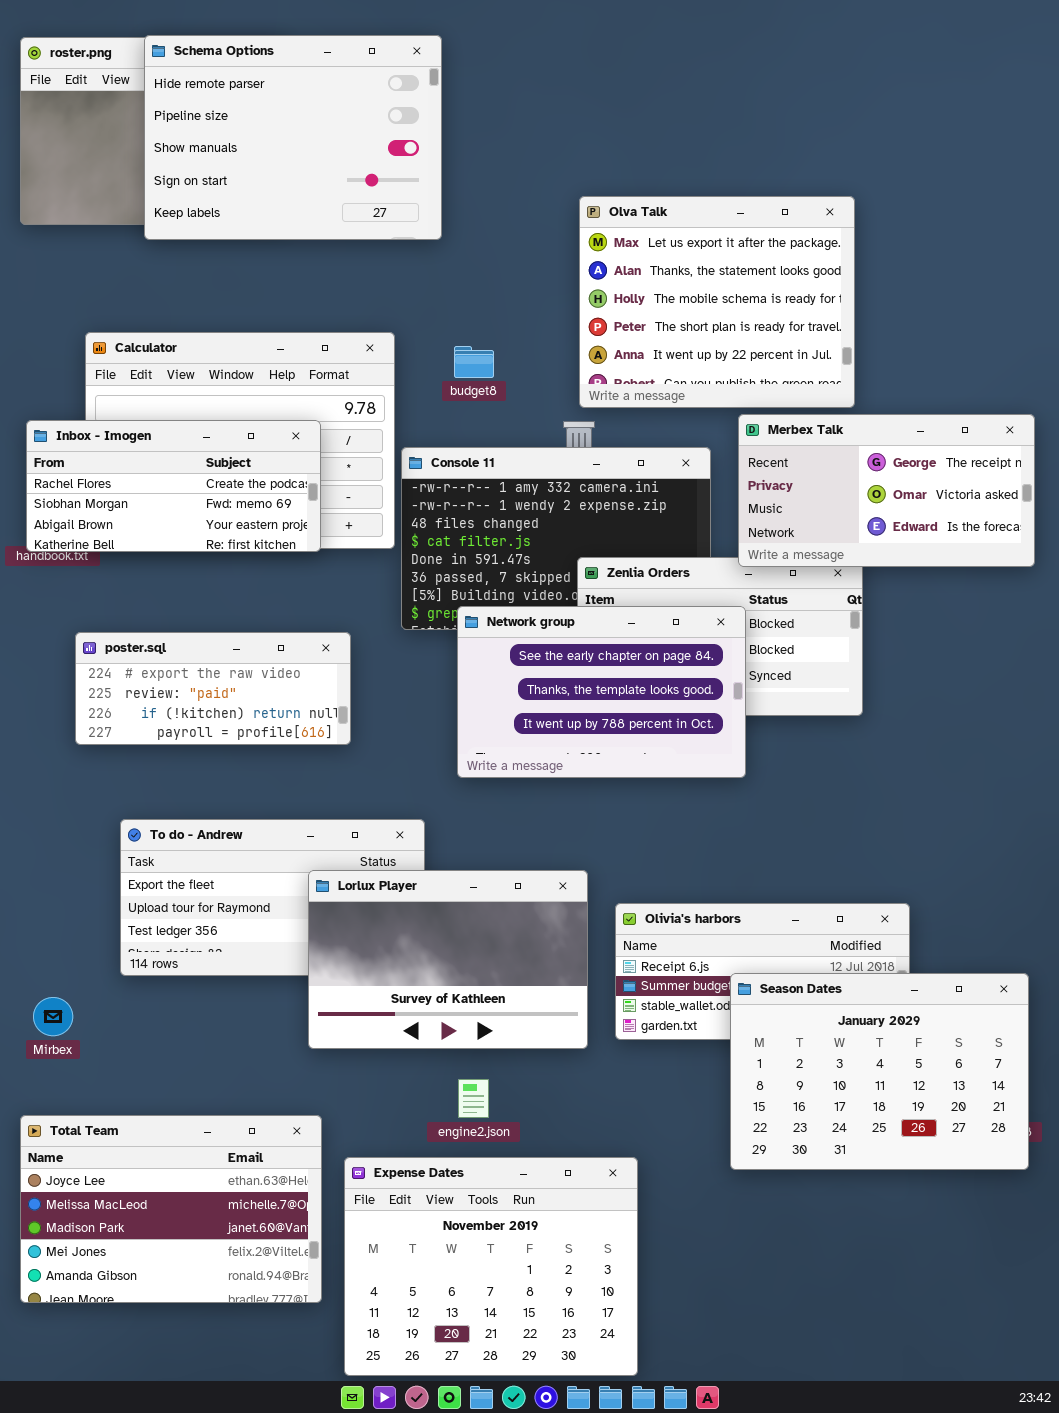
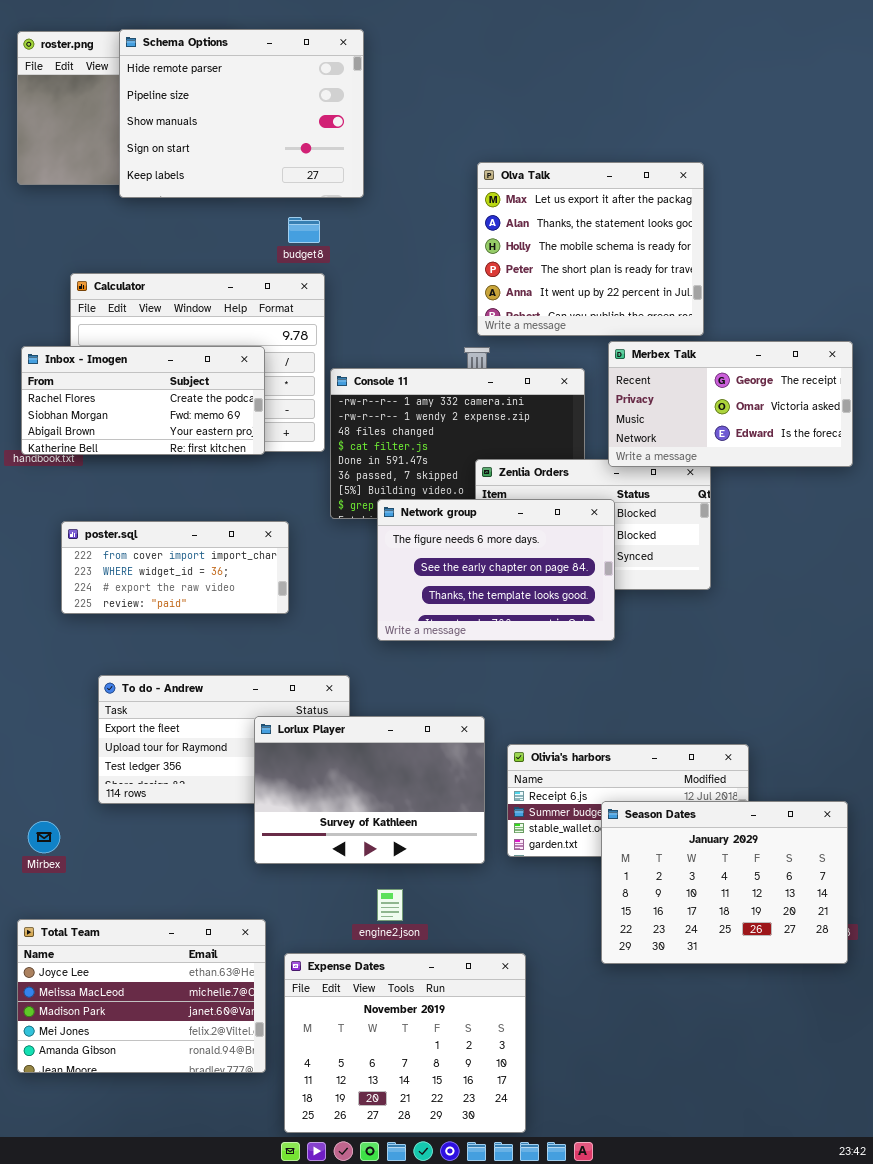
budget8: [454,346,494,378] -> [288,217,320,243], moved
Network group: [457,606,746,778] -> [377,499,615,641], scrolled up 1 row
poster.sql: [75,632,351,745] -> [61,521,289,614], scrolled up 2 rows

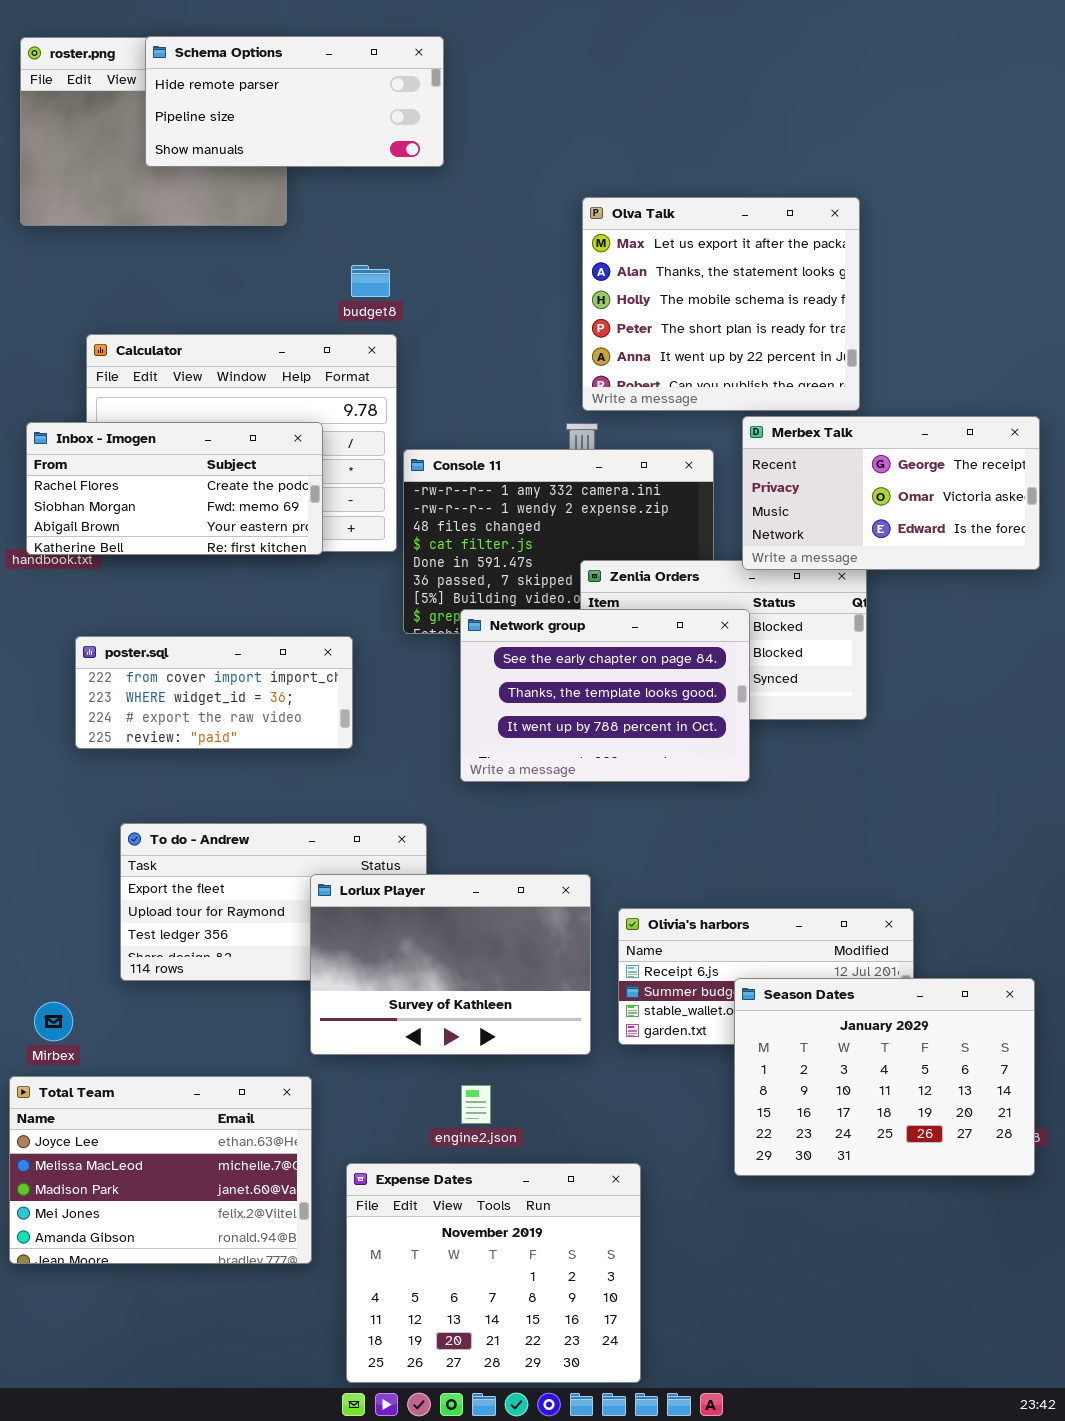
Schema Options: [119,29,364,198] -> [145,36,444,167], resized
Network group: [377,499,615,641] -> [460,609,750,782], scrolled down 1 row
Total Team: [17,919,266,1073] -> [9,1076,312,1264], moved

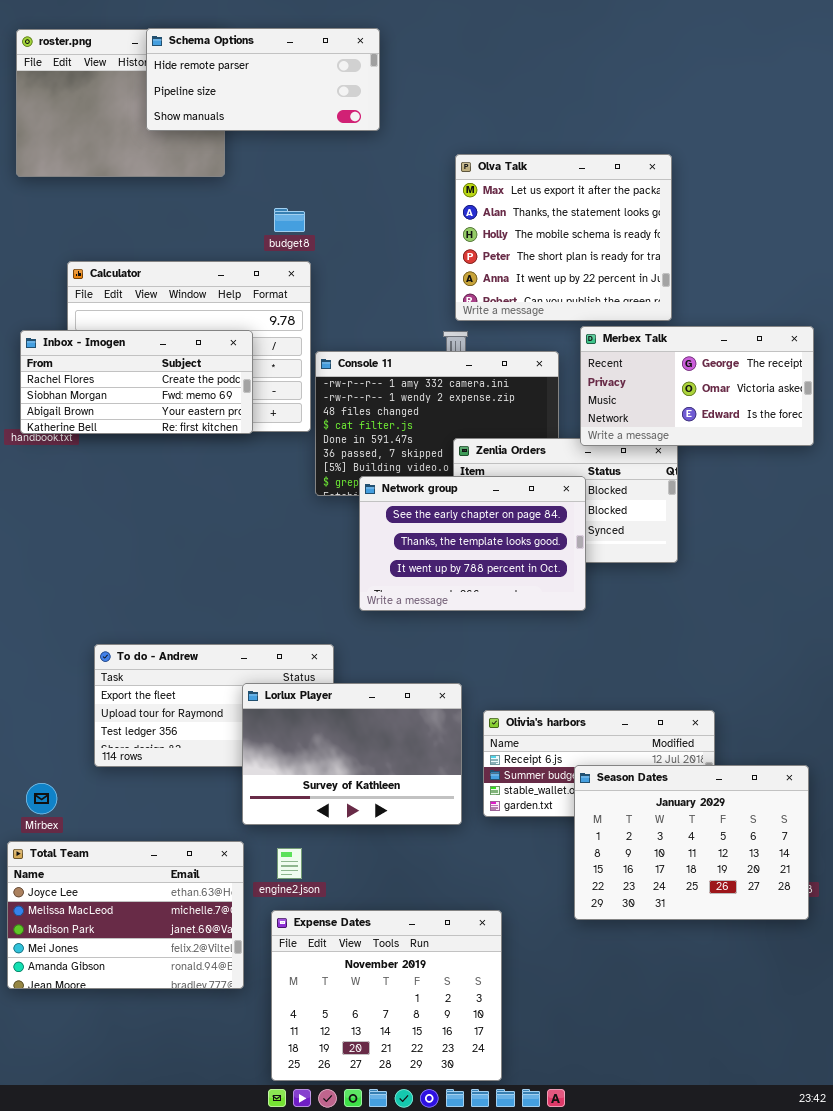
Schema Options: [145,36,444,167] -> [146,28,380,131], moved
poster.sql: [75,636,353,749] -> none, closed
engine2.json: [461,1085,491,1124] -> [277,848,302,879], moved

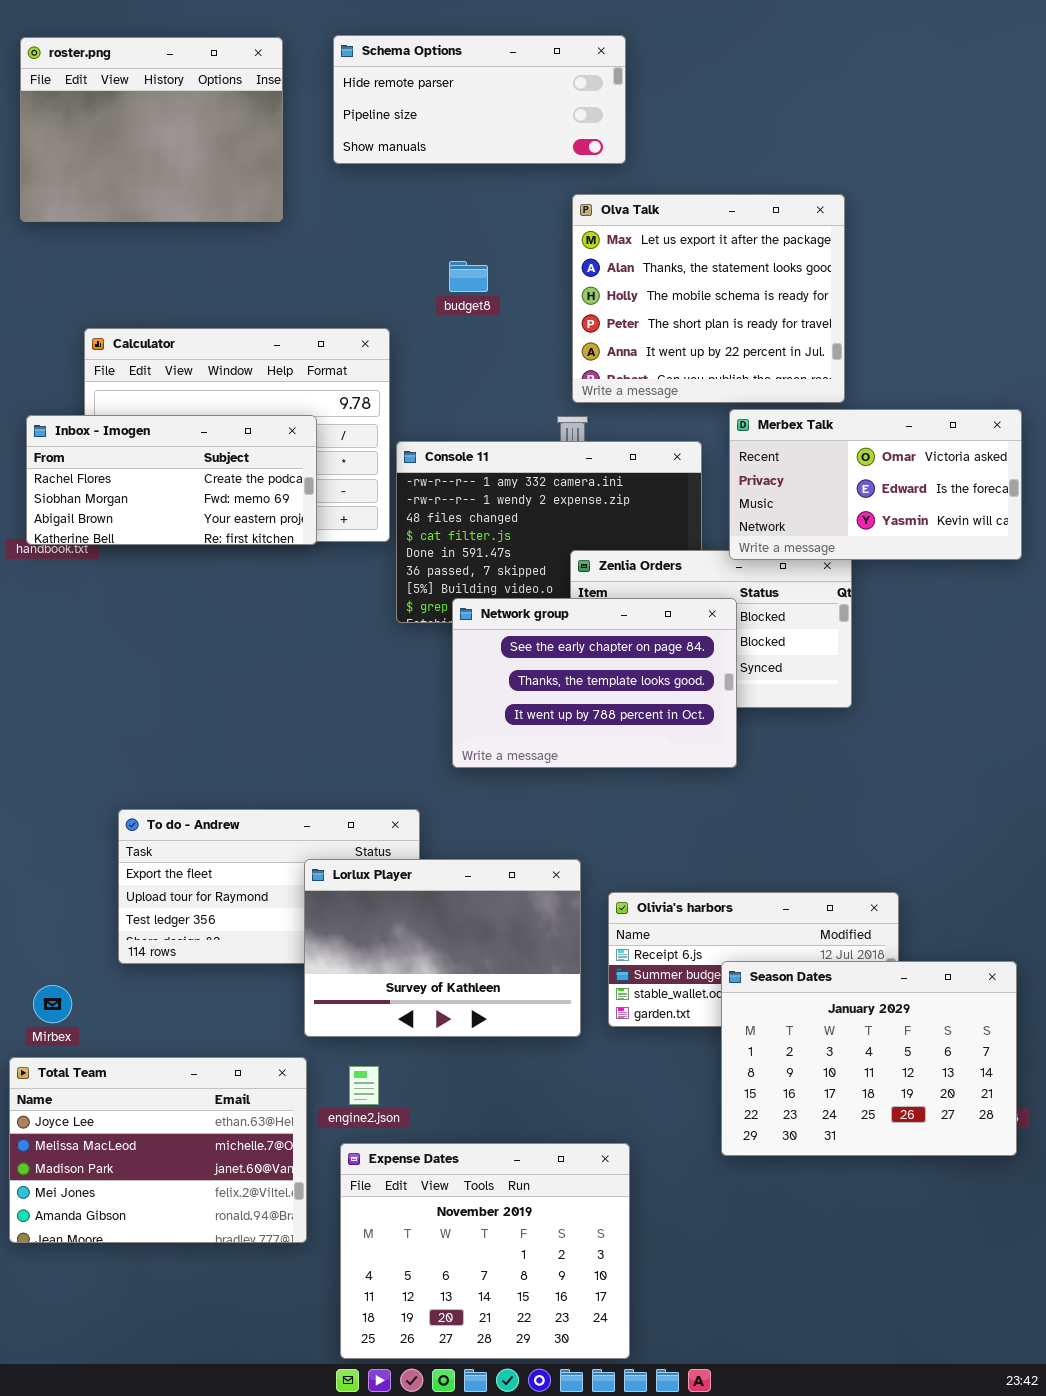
Schema Options: [146,28,380,131] -> [333,35,626,164], moved
budget8: [274,208,305,232] -> [449,261,488,292], moved
Merbex Talk: [580,326,814,446] -> [729,409,1022,560], scrolled down 1 row

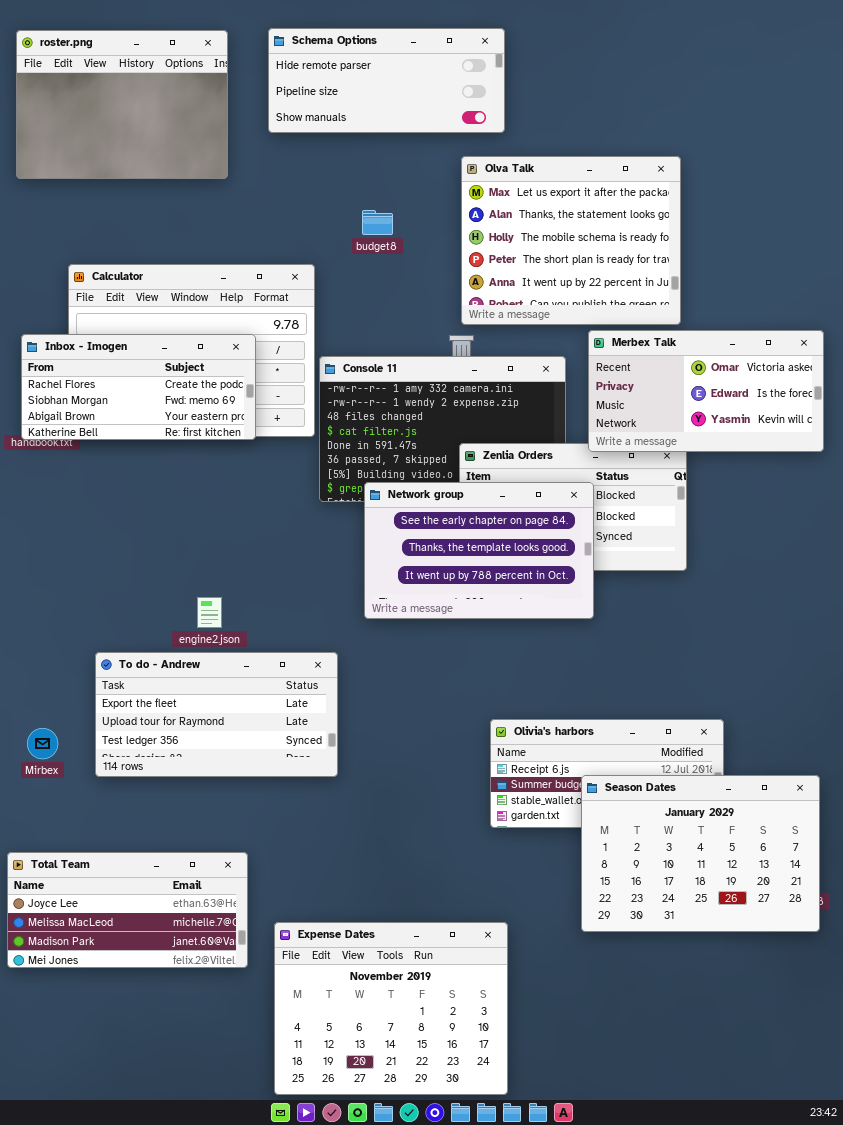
Lorlux Player: [304,859,581,1037] -> none, closed
Mirbex: [33,985,72,1023] -> [27,728,58,759], moved
Total Team: [9,1057,307,1243] -> [7,852,248,968], resized
engine2.json: [349,1066,379,1105] -> [197,597,222,628], moved

